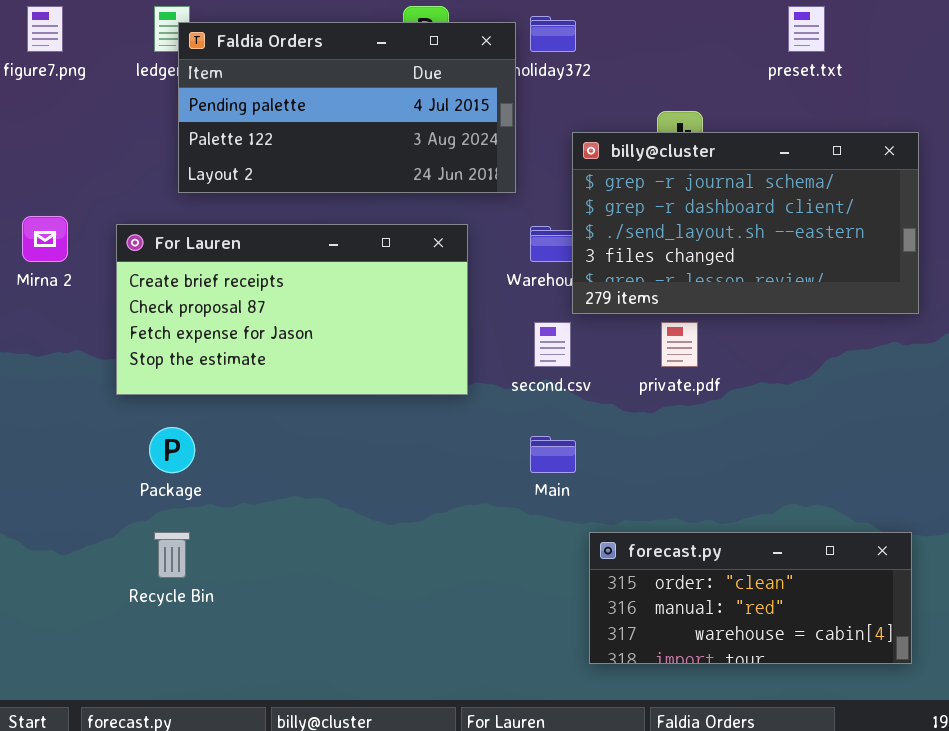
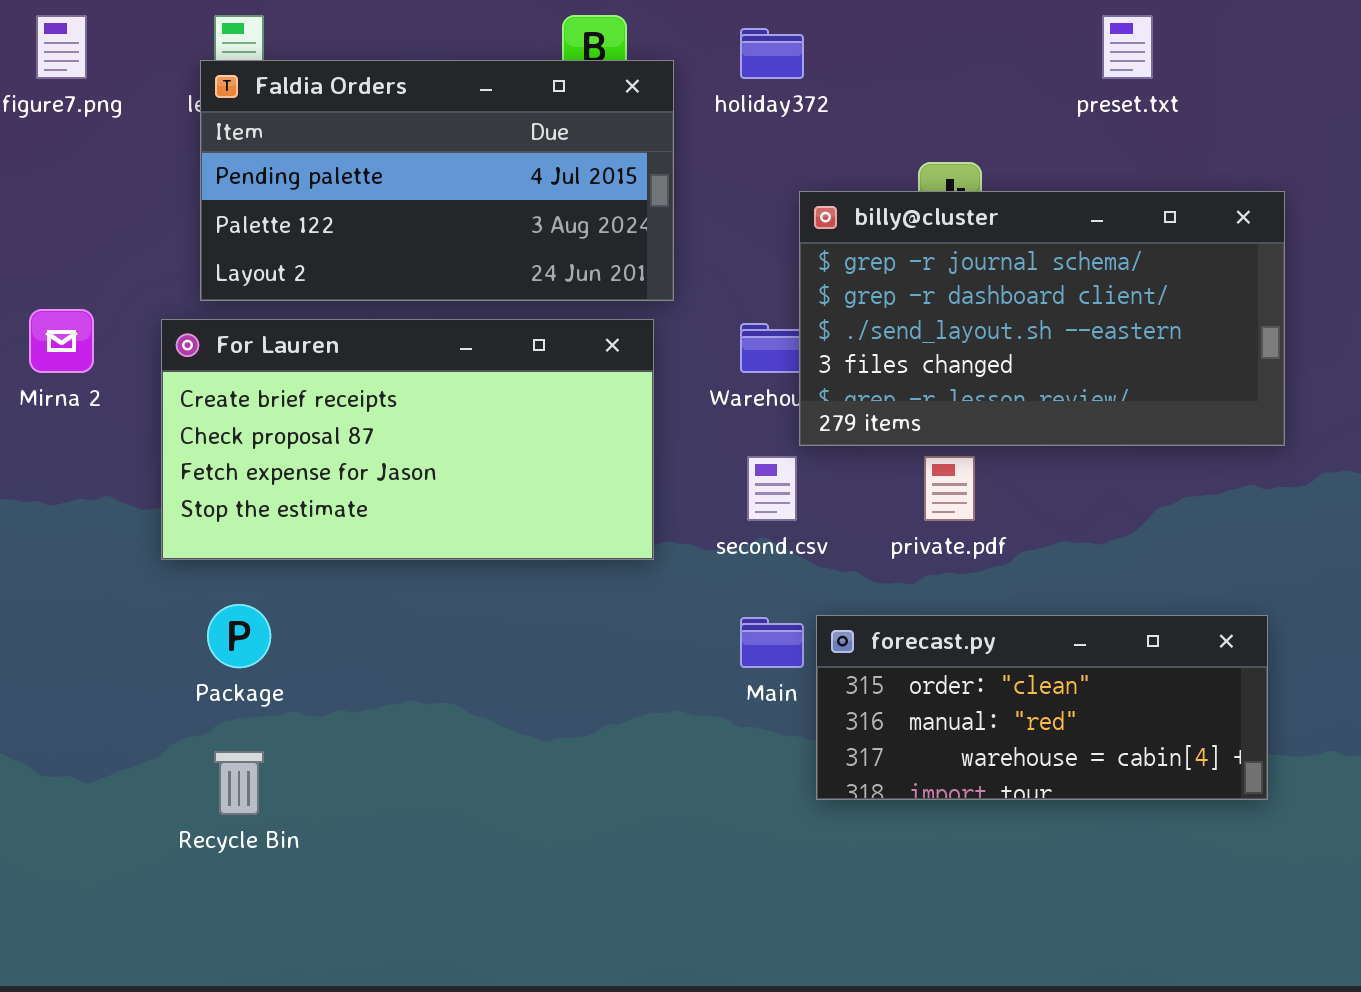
Faldia Orders: [178,22,516,193] -> [200,60,674,301], moved
forecast.py: [589,532,912,664] -> [816,615,1268,800], moved

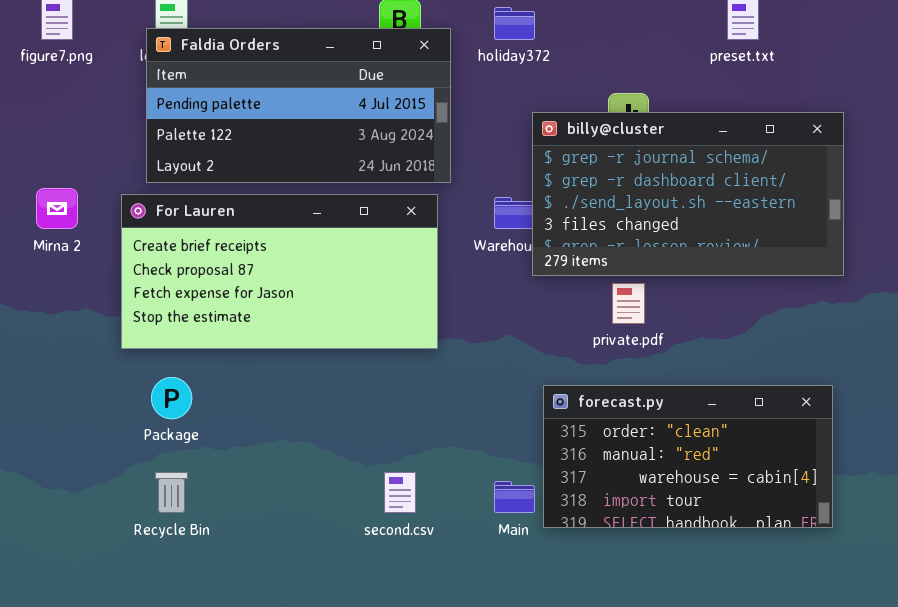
second.csv: [747,456,797,521] -> [384,472,416,513], moved
forecast.py: [816,615,1268,800] -> [543,385,833,528], resized
Main: [740,617,804,668] -> [494,481,535,513], moved

